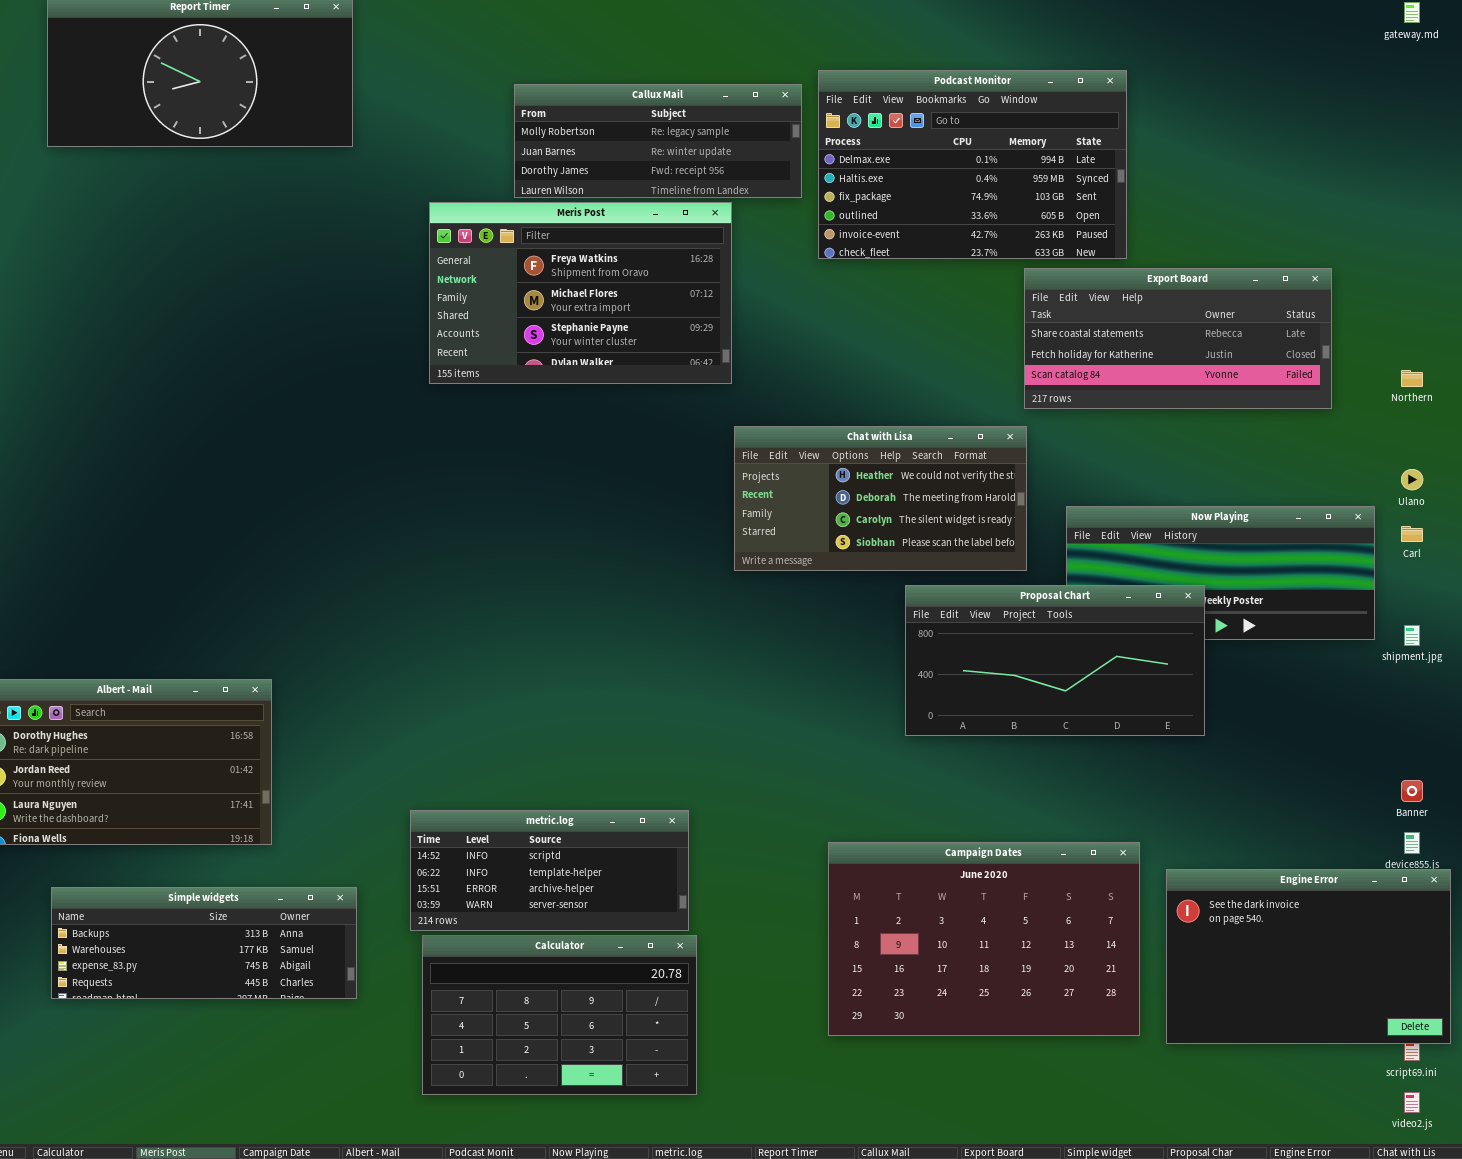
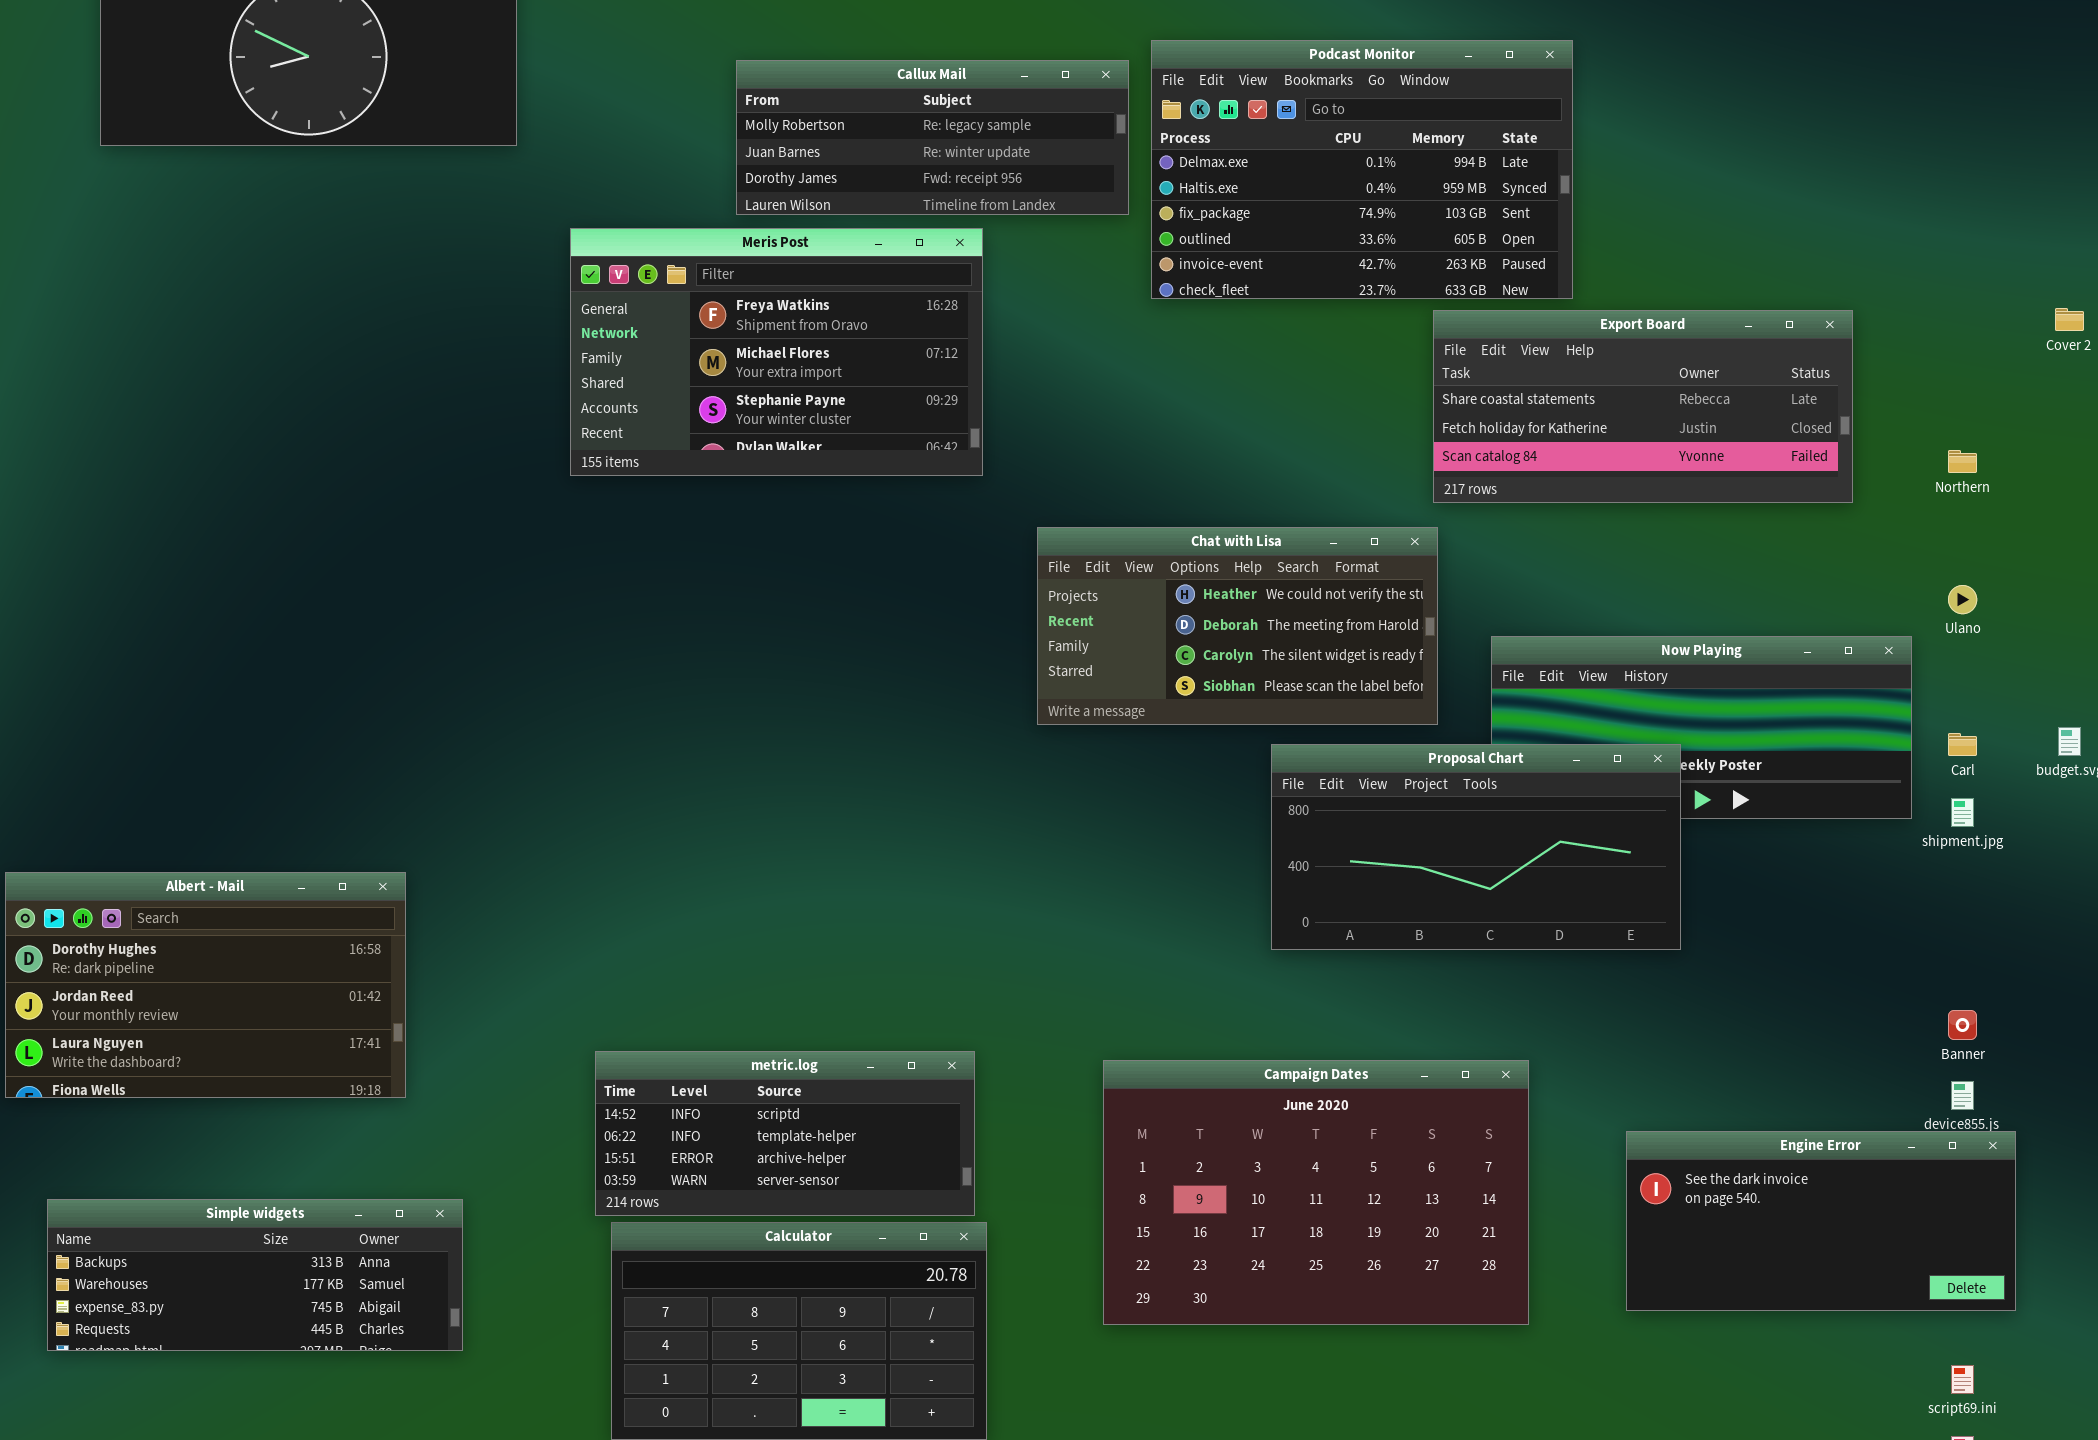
Meris Post: [429,202,732,384] -> [570,228,983,476], moved
Carl: [1401,526,1423,542] -> [1948,733,1977,756], moved
Campaign Dates: [828,842,1140,1036] -> [1103,1060,1529,1325], moved
Engine Error: [1166,869,1451,1044] -> [1626,1131,2016,1311], resized
Simple widgets: [51,887,357,999] -> [47,1199,463,1351], moved

